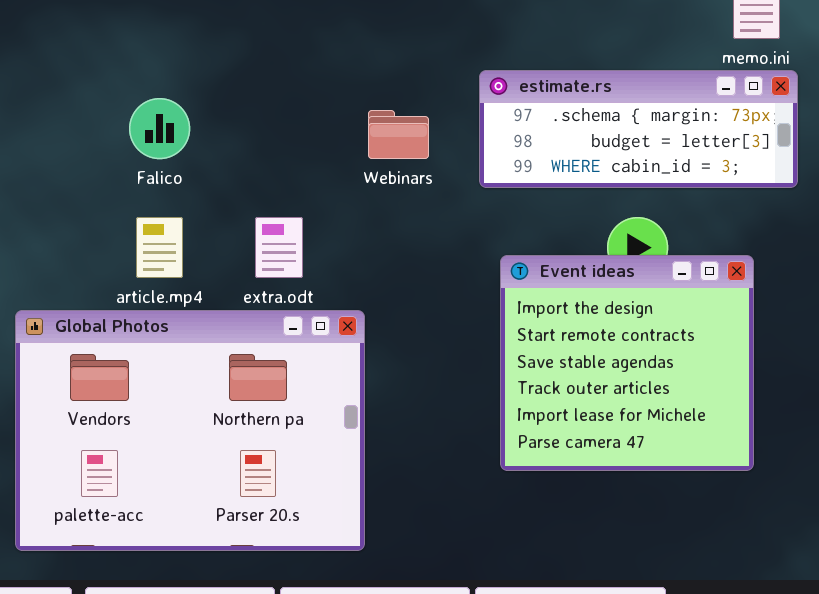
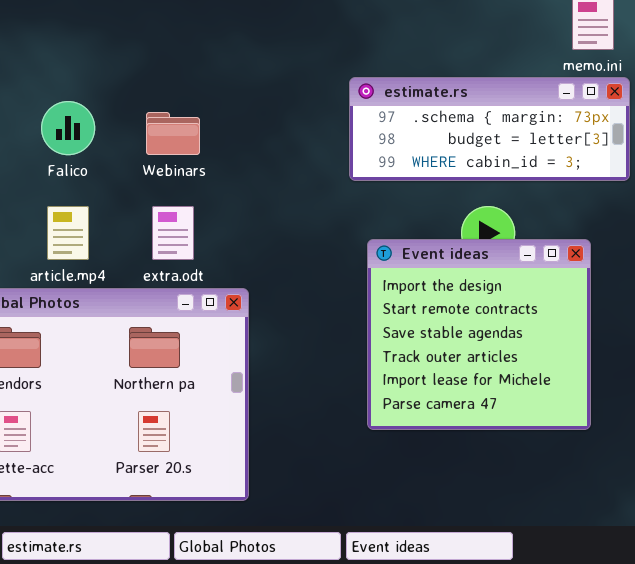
Webinars: [368,110,429,159] -> [146,112,200,155], moved

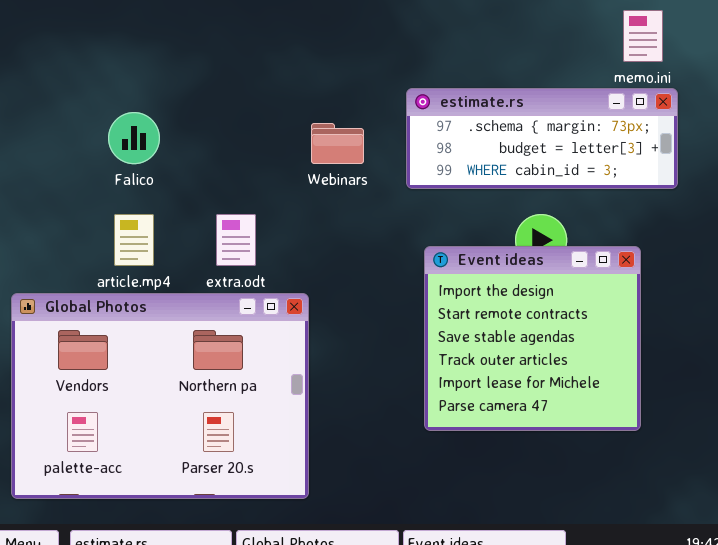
Webinars: [146,112,200,155] -> [311,123,364,164], moved

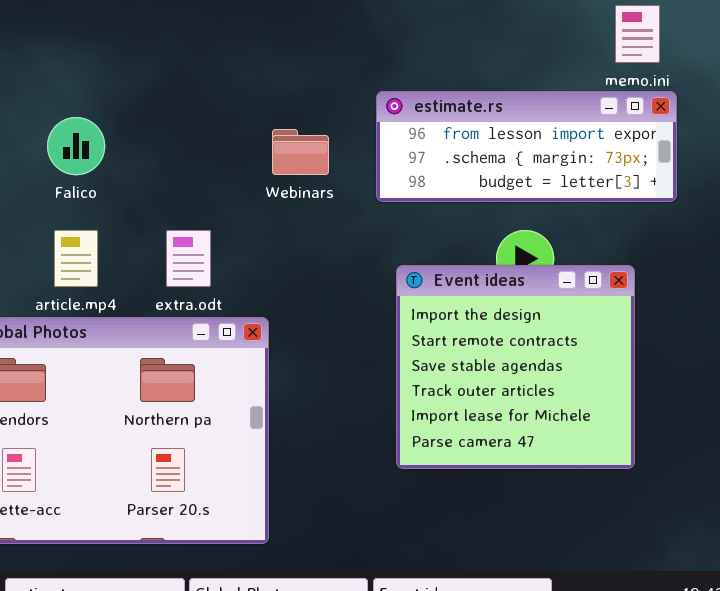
estimate.rs: [406,88,678,189] -> [376,91,677,202], scrolled up 1 row

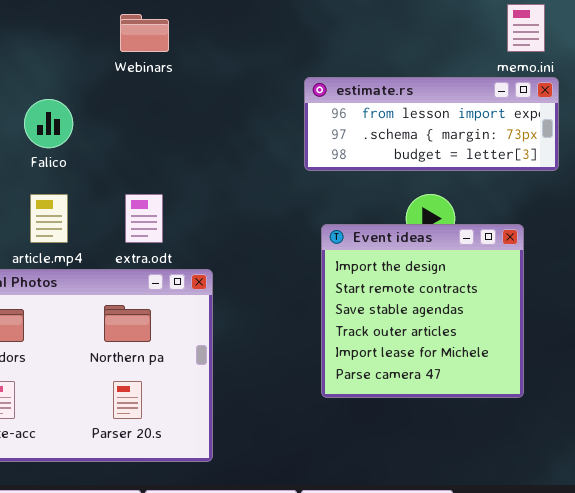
Webinars: [272,129,329,175] -> [120,14,169,52], moved

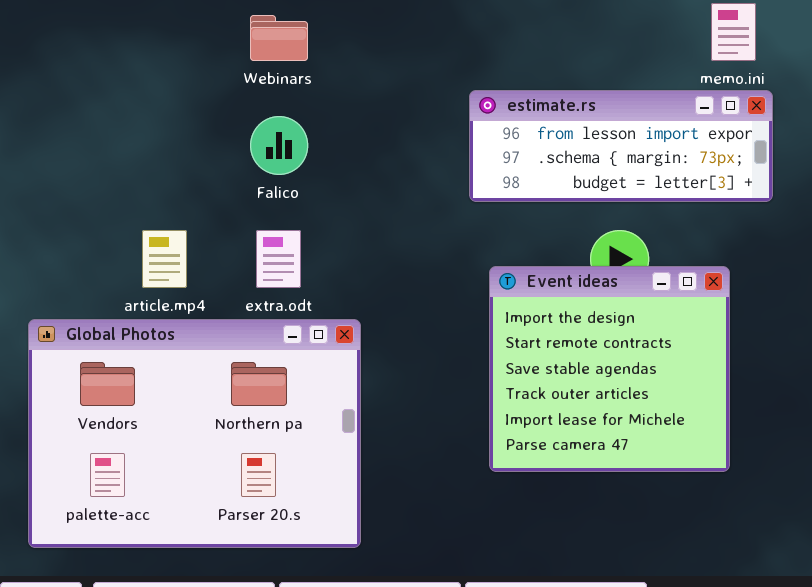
Falico: [24,99,73,148] -> [250,116,308,175], moved

